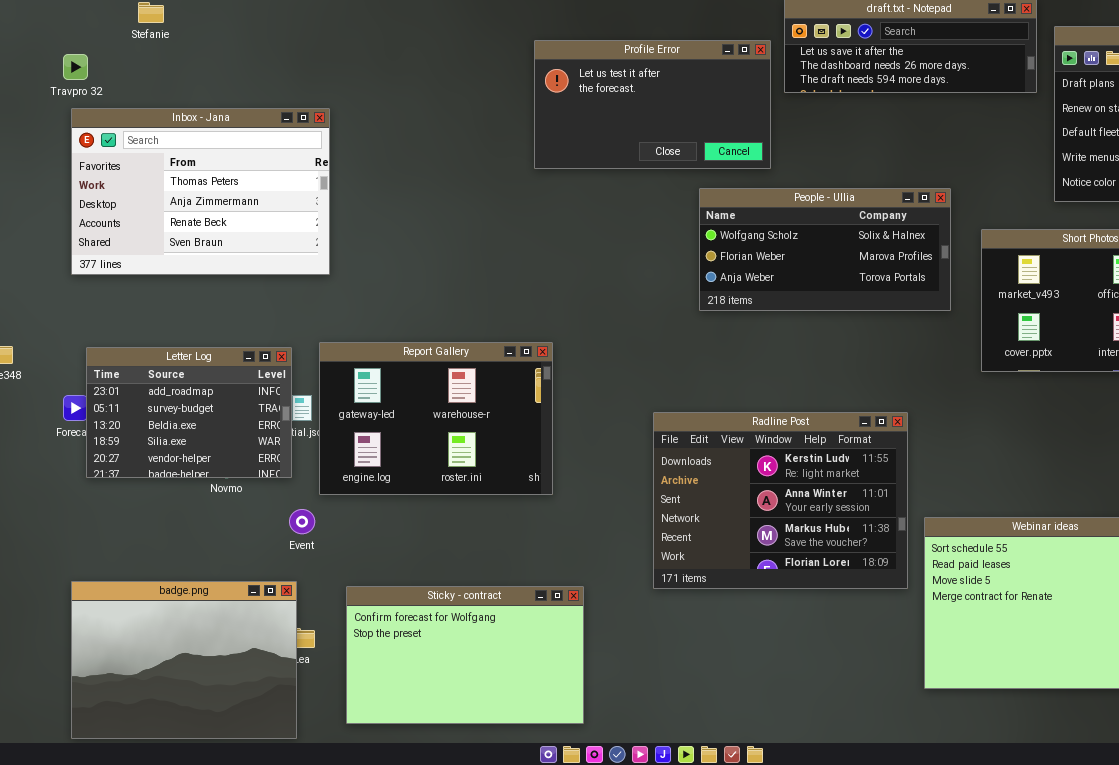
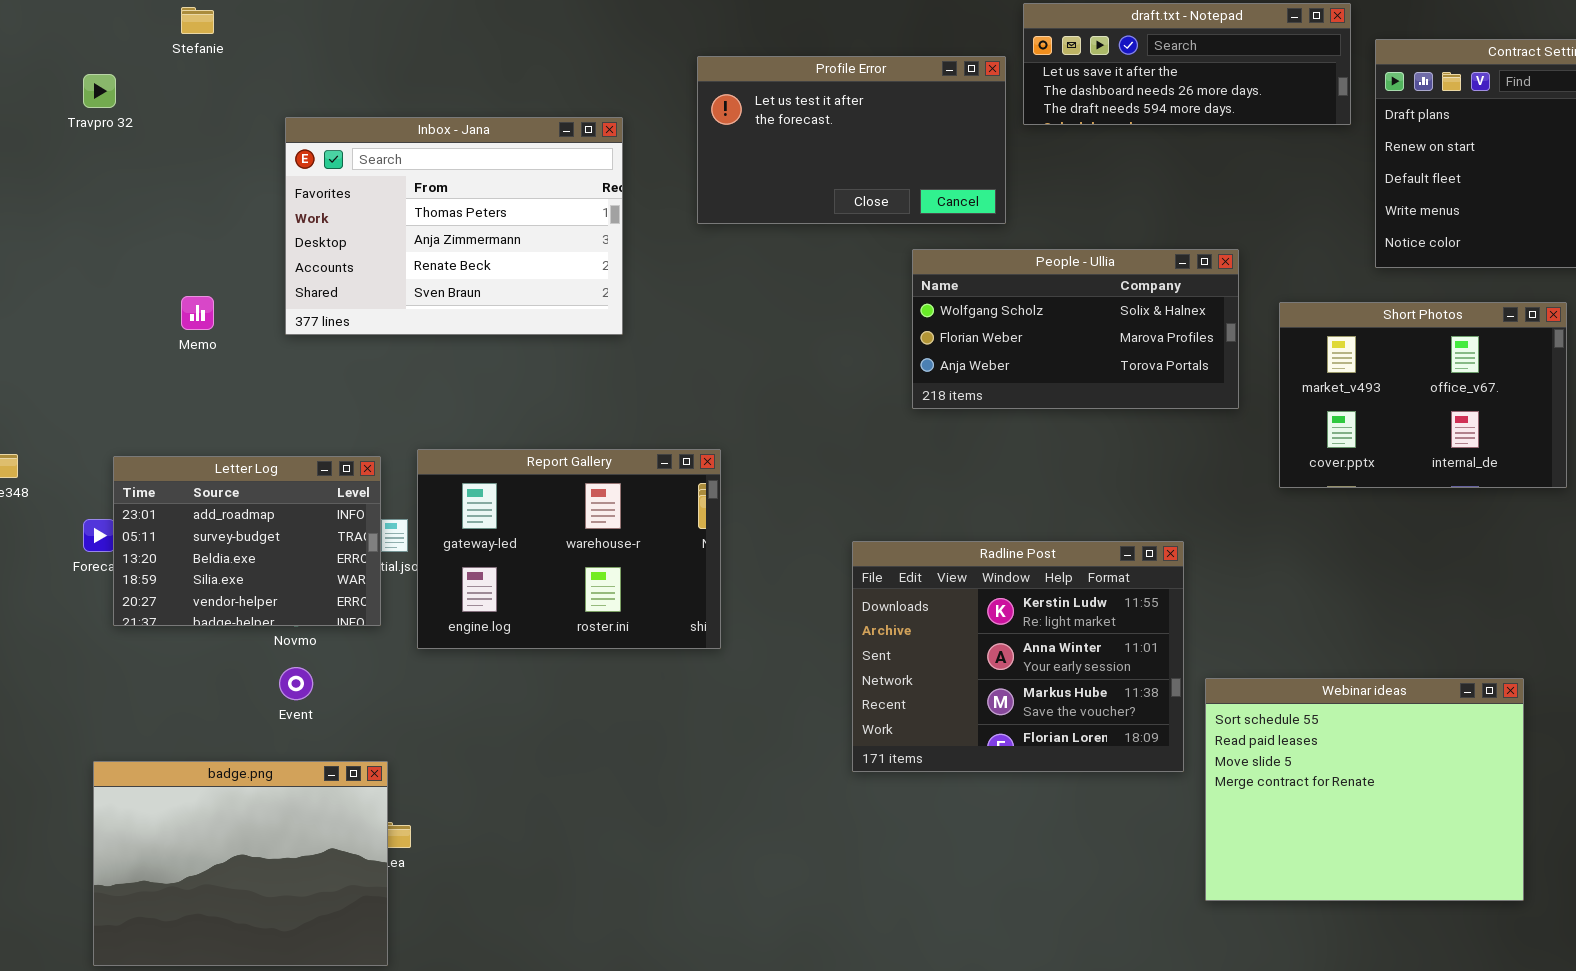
Inbox - Jana: [71,108,330,275] -> [285,117,623,335], moved
Event: [289,509,315,534] -> [279,667,313,700], moved
Sticky - contract: [346,586,584,724] -> none, closed

